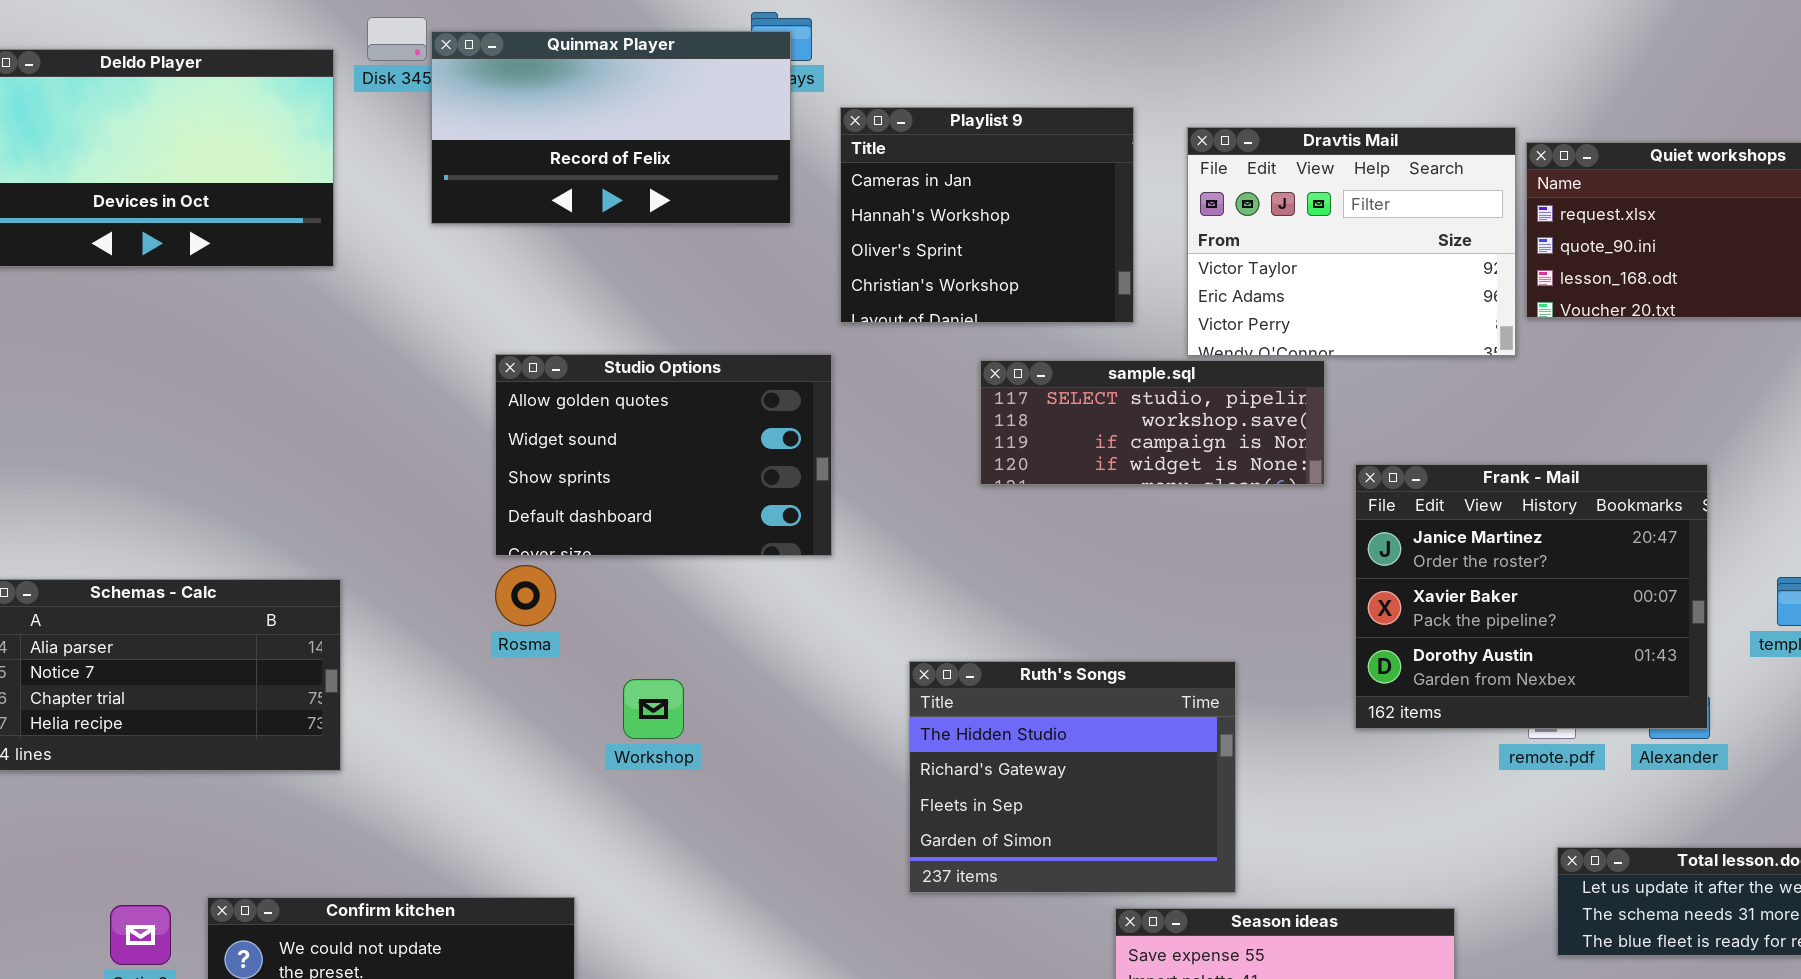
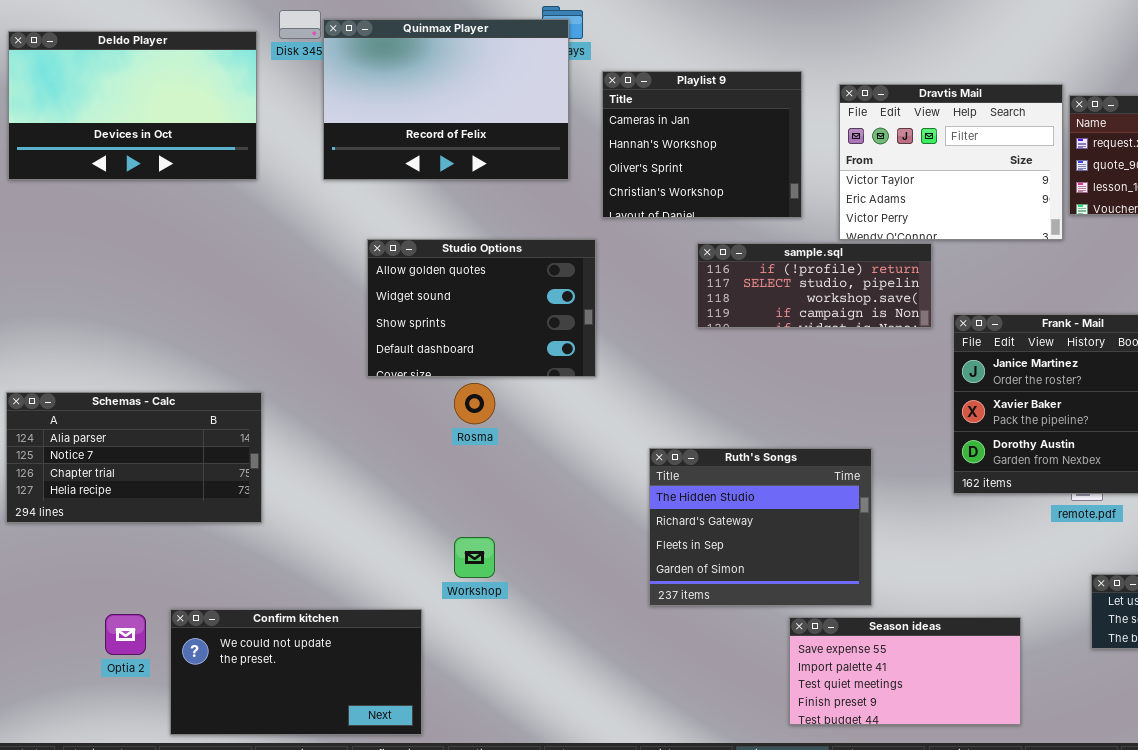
Quinmax Player: [431,31,791,224] -> [323,19,569,180], resized
sample.sql: [980,360,1325,485] -> [697,243,932,328], scrolled up 1 row
Rosma: [495,565,556,626] -> [454,383,495,424], moved
Workshop: [623,679,684,739] -> [454,537,495,578], moved

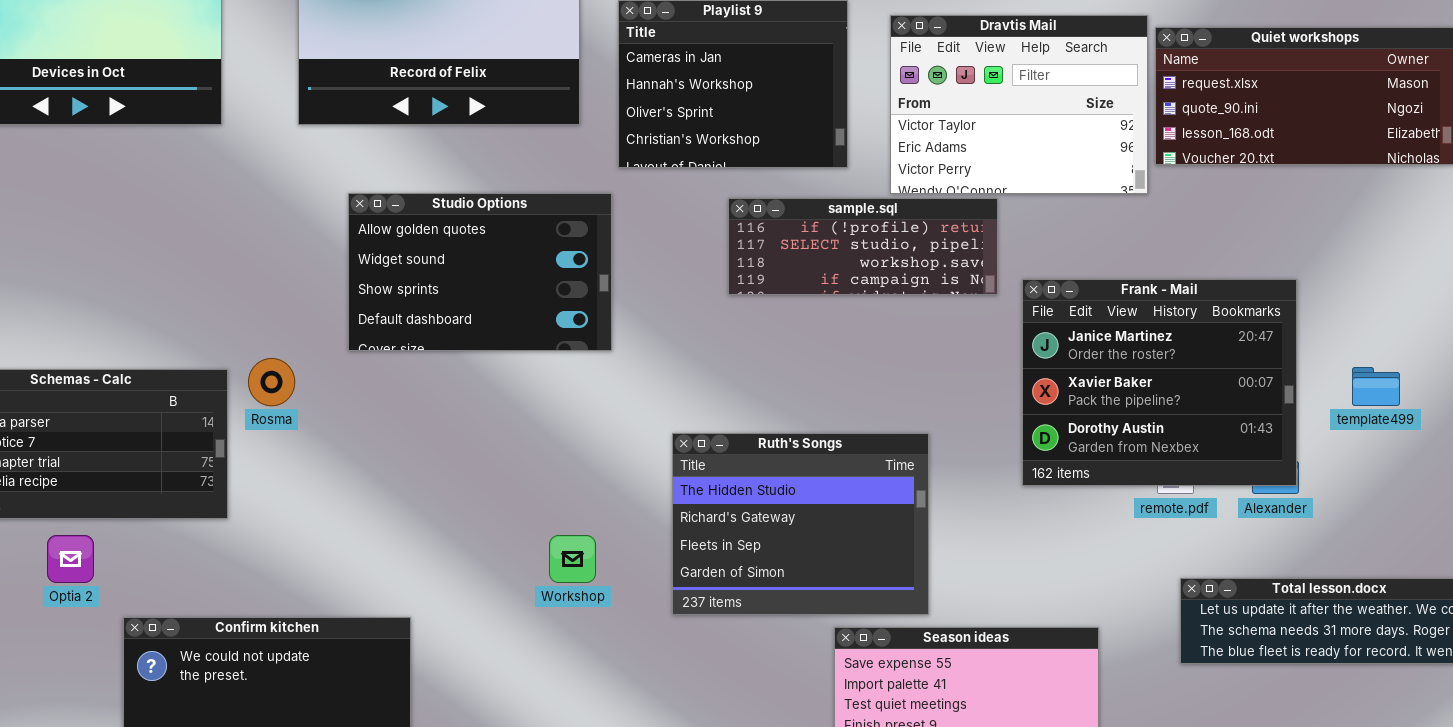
Rosma: [454,383,495,424] -> [248,358,295,406], moved
Workshop: [454,537,495,578] -> [549,535,596,583], moved
Optia 2: [105,614,146,655] -> [47,535,94,583], moved

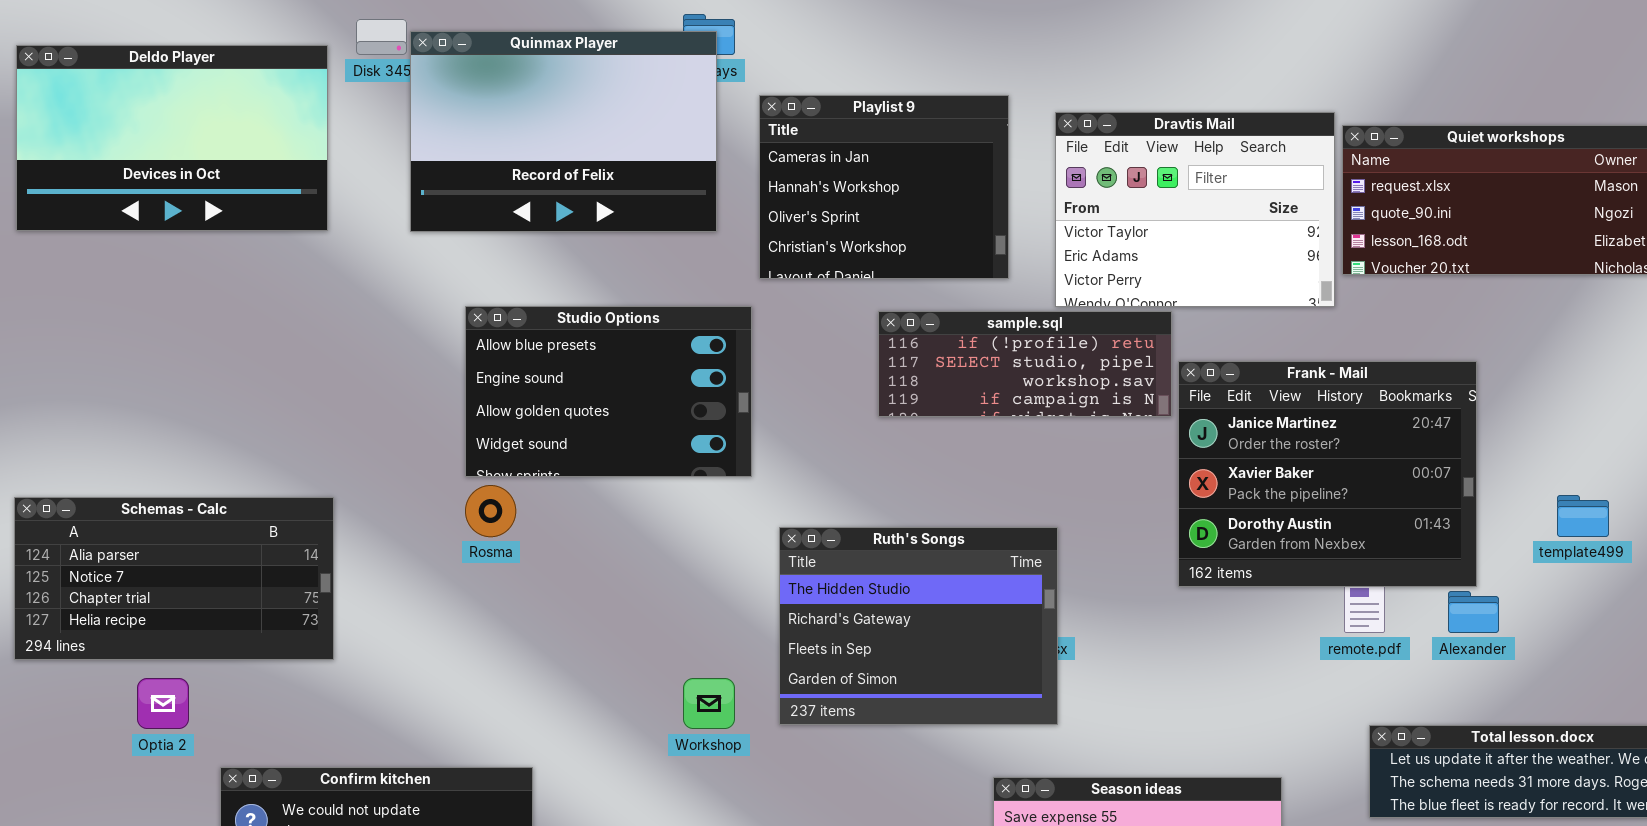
Studio Options: [348,193,612,351] -> [465,306,752,477], scrolled up 2 rows
Frank - Mail: [1022,279,1297,486] -> [1178,361,1477,587], moved
Rosma: [248,358,295,406] -> [465,485,516,537], moved
Ruth's Songs: [672,433,929,615] -> [779,527,1058,725], moved

